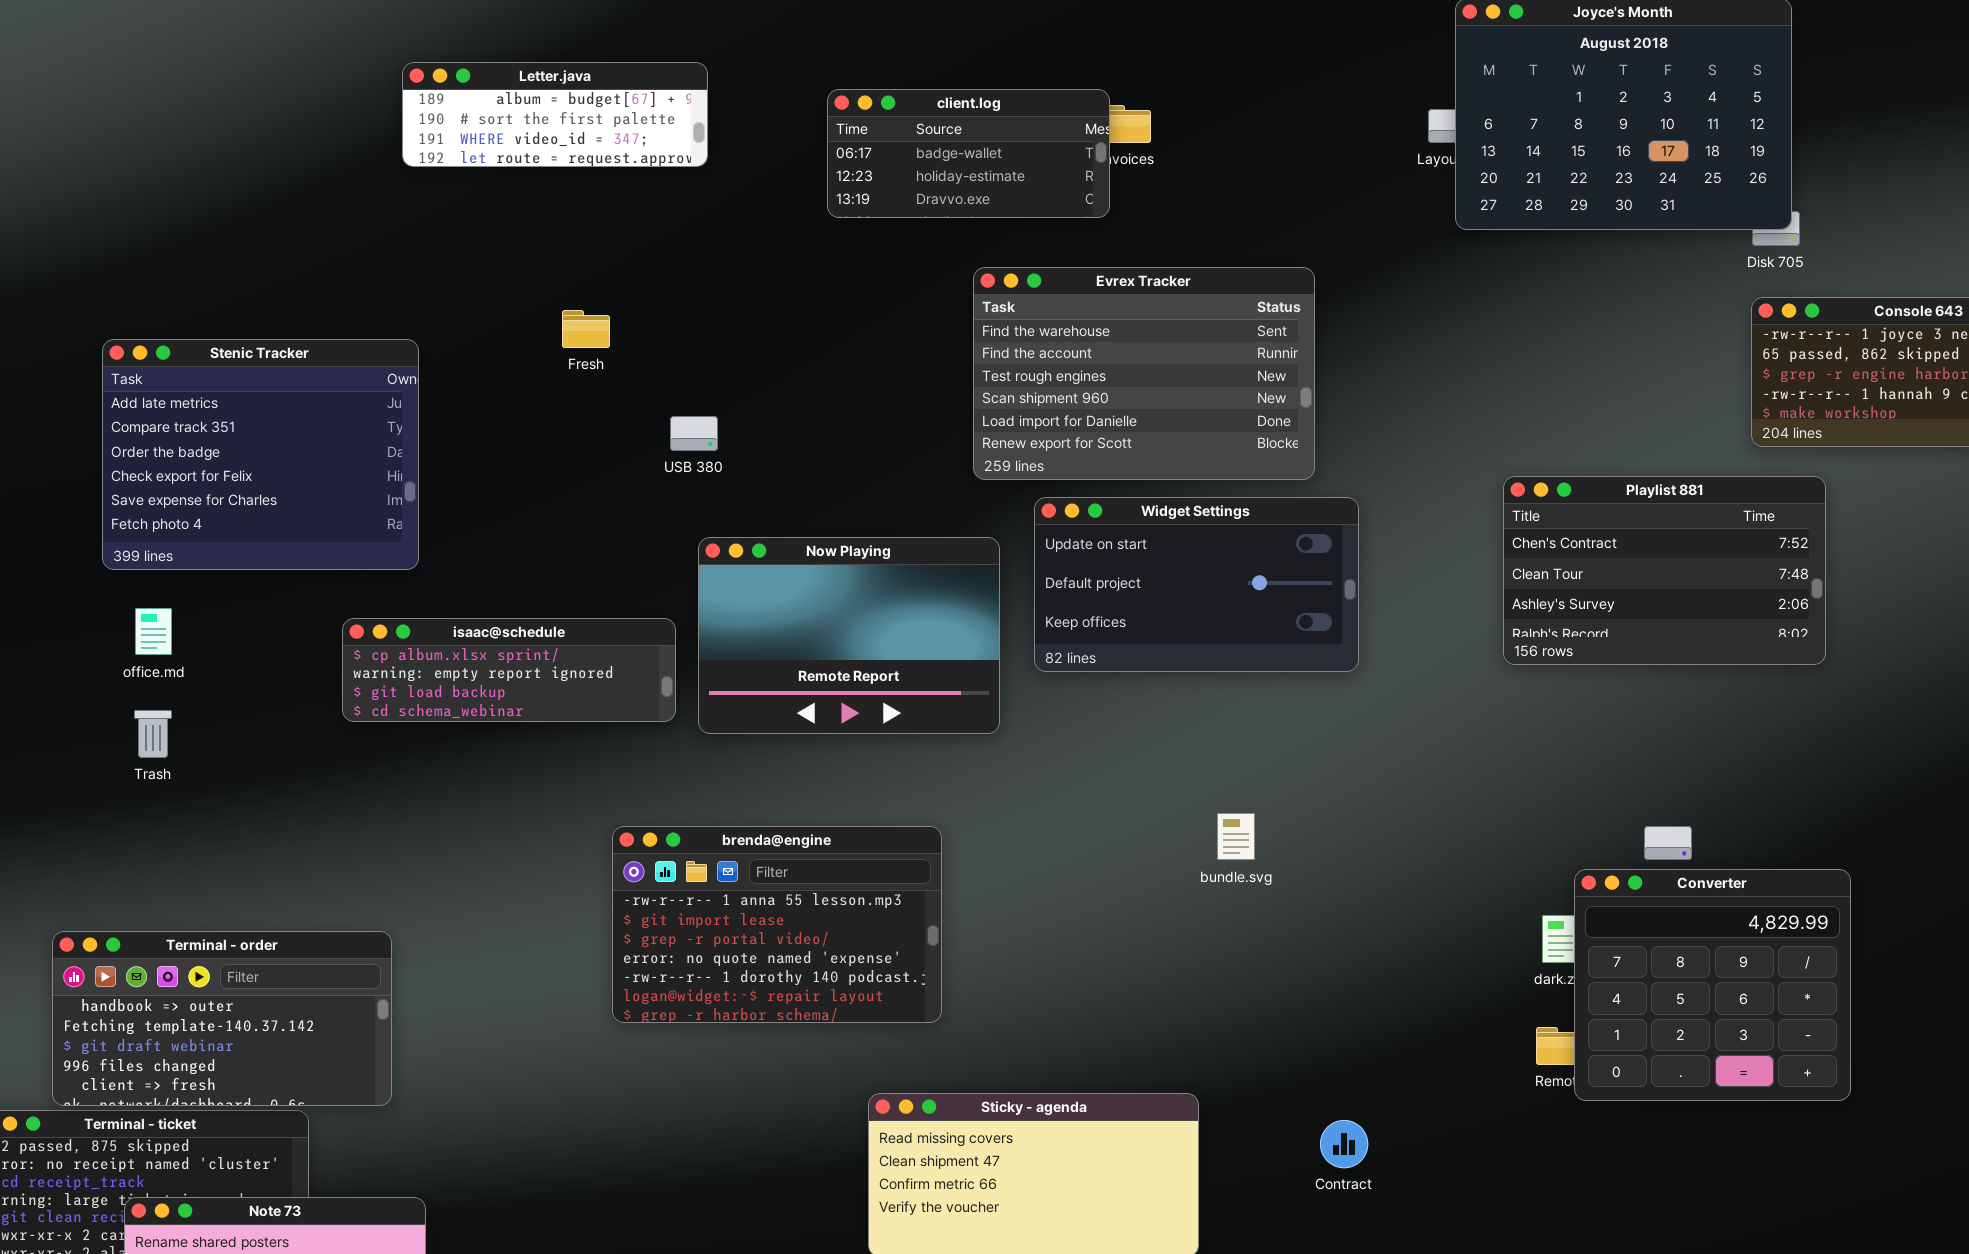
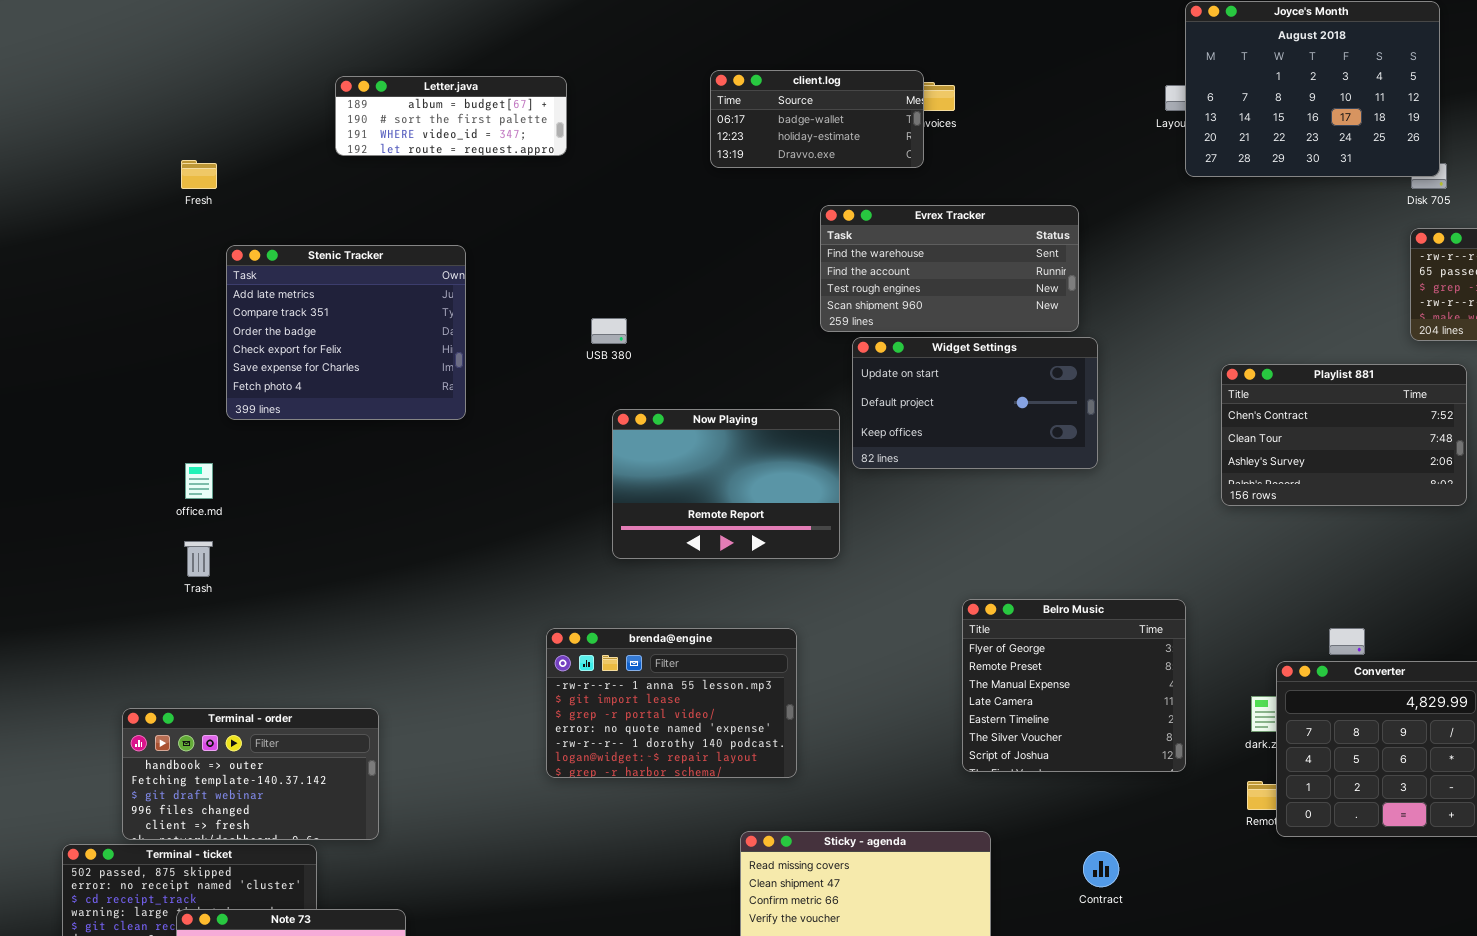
Letter.java: [402,62,708,167] -> [335,76,567,156], moved
Evrex Tracker: [973,267,1315,480] -> [820,205,1079,332], resized
Fresh: [562,310,610,348] -> [181,160,217,189], moved
Stenic Tracker: [102,339,419,570] -> [226,245,466,420], moved
Widget Settings: [1034,497,1359,672] -> [852,337,1098,469], moved
isaac@schedule: [342,618,676,722] -> none, closed
Belro Music: none -> [962,599,1186,772], opened

